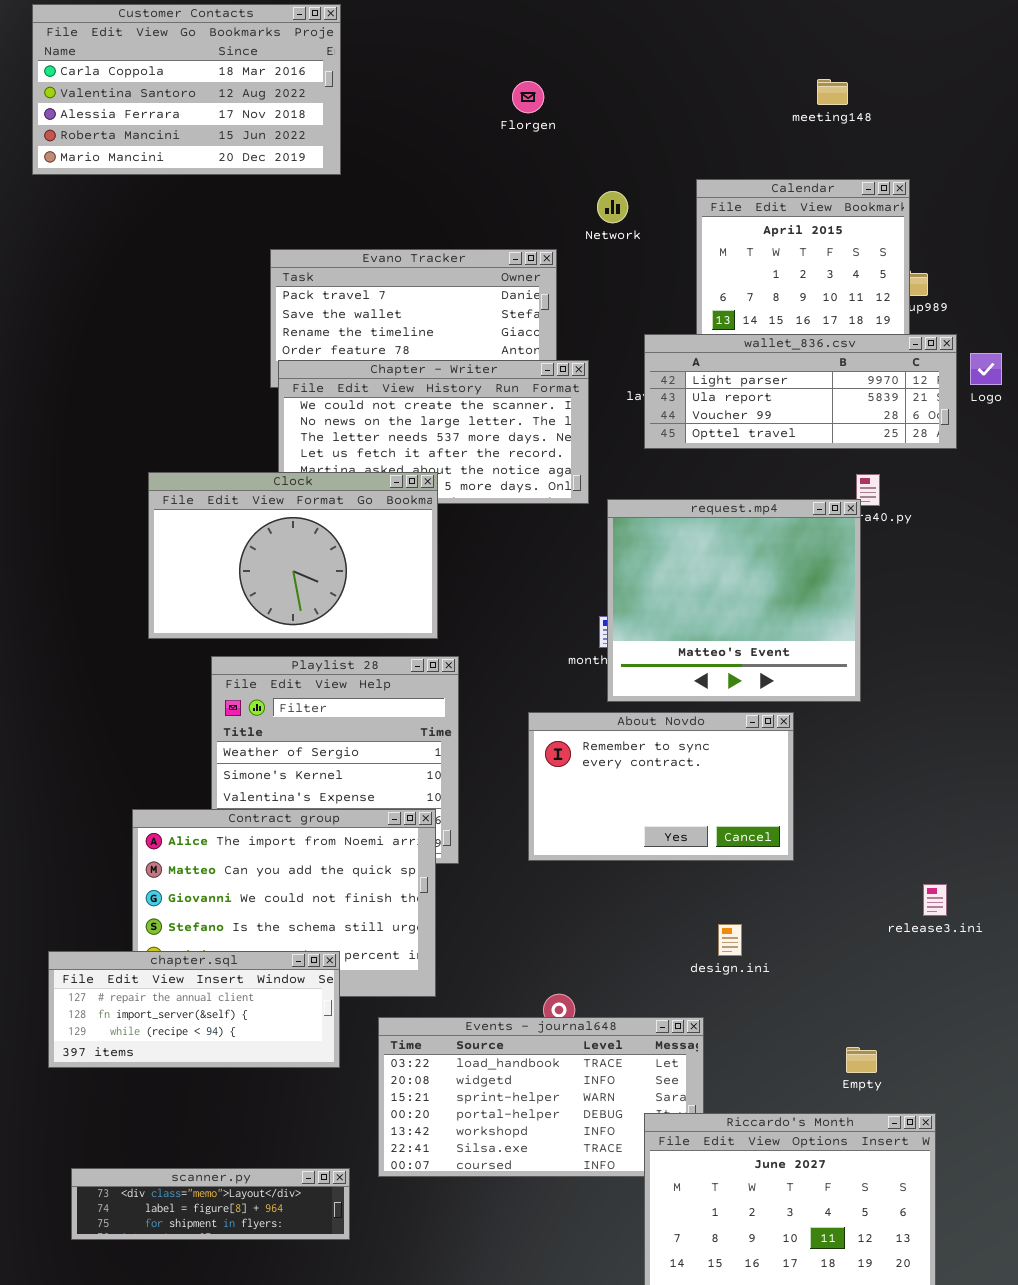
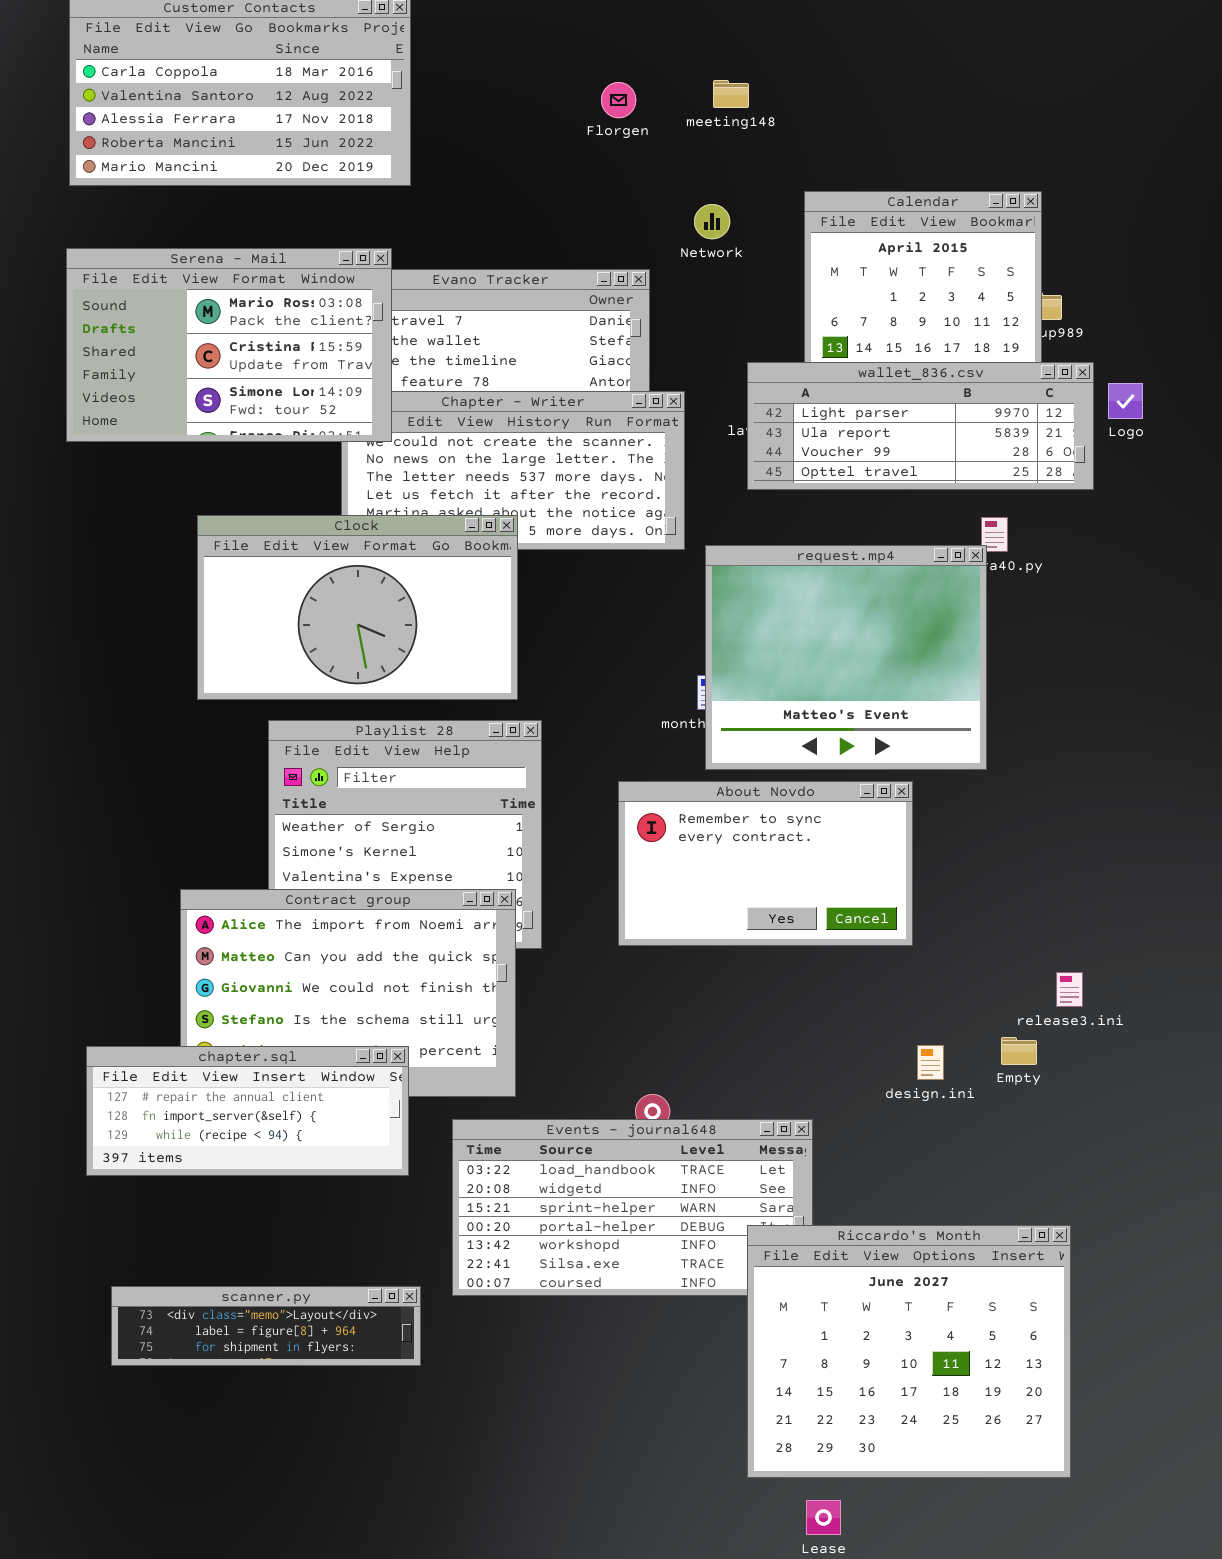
meeting148: [817,79,848,105] -> [713,80,749,108], moved
Serena - Mail: none -> [66,248,392,442], opened
design.ini: [718,924,742,956] -> [917,1045,944,1080], moved
Empty: [846,1047,877,1073] -> [1001,1037,1037,1065], moved

